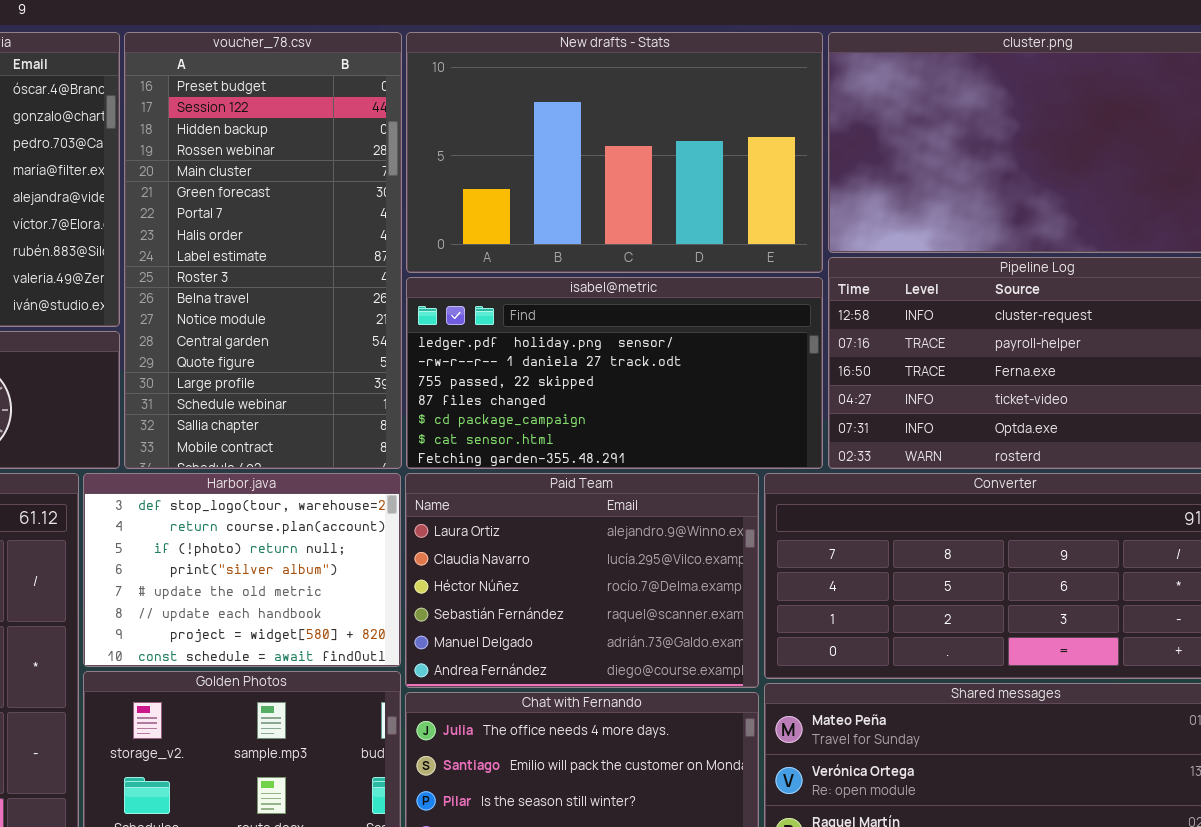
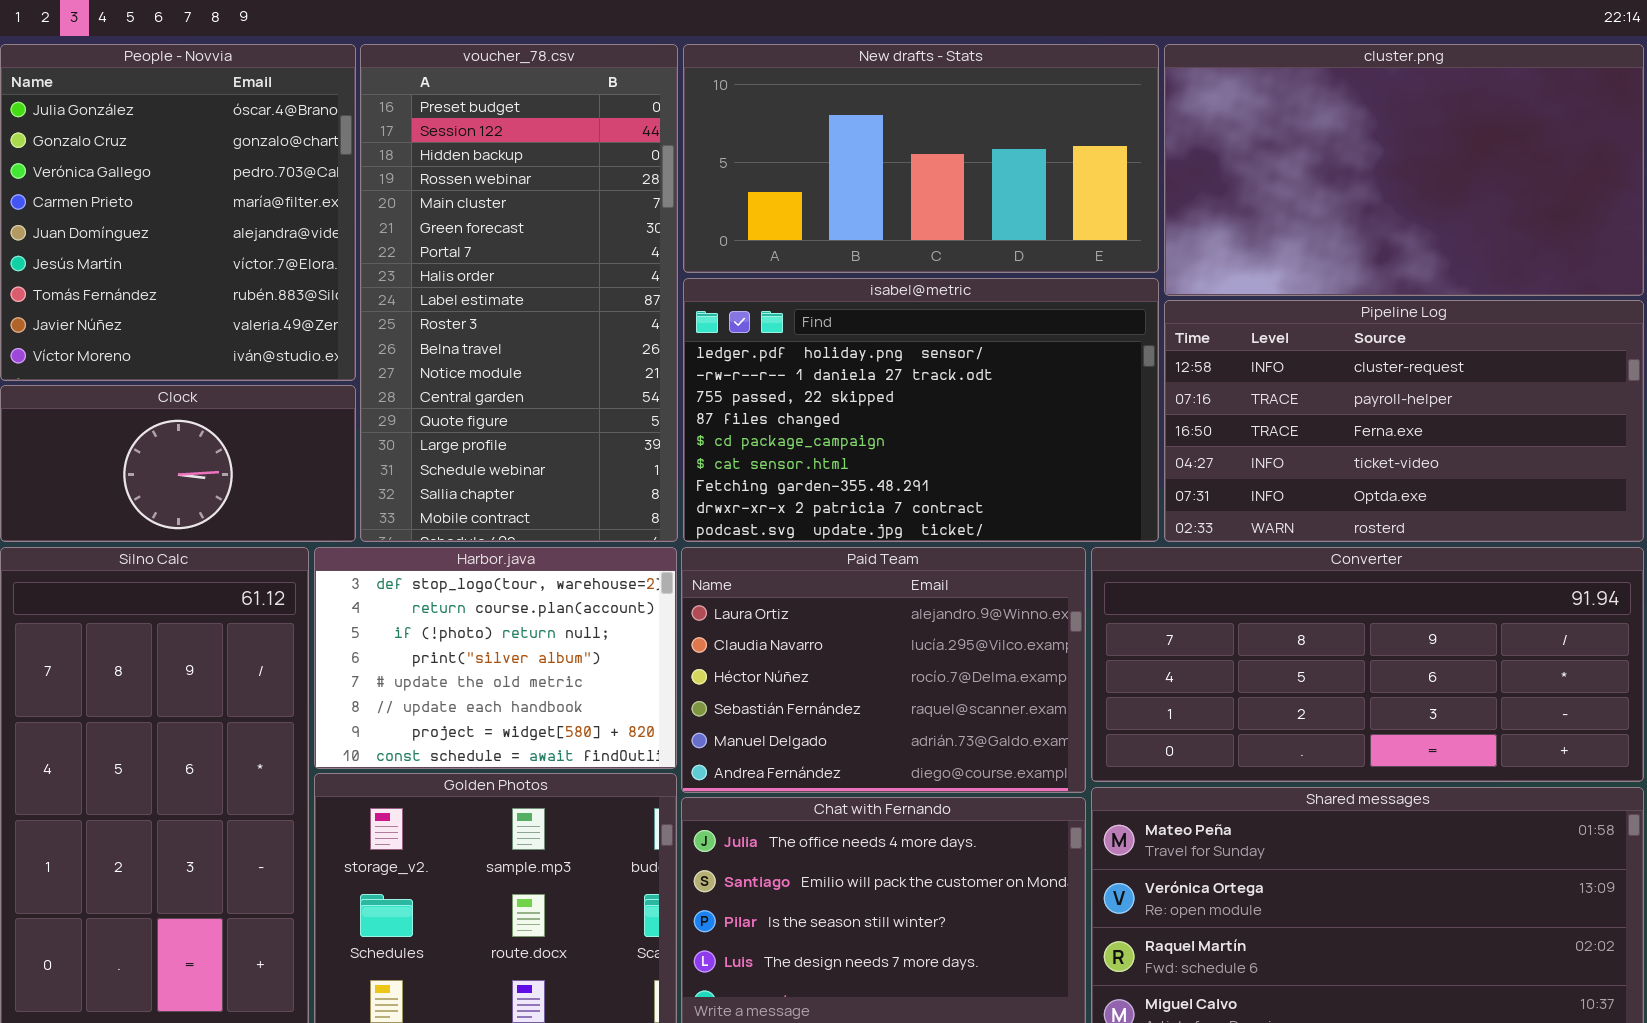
New drafts - Stats: [406,32,823,273] -> [683,44,1159,273], resized
isabel@metric: [406,277,823,469] -> [683,278,1159,542], resized

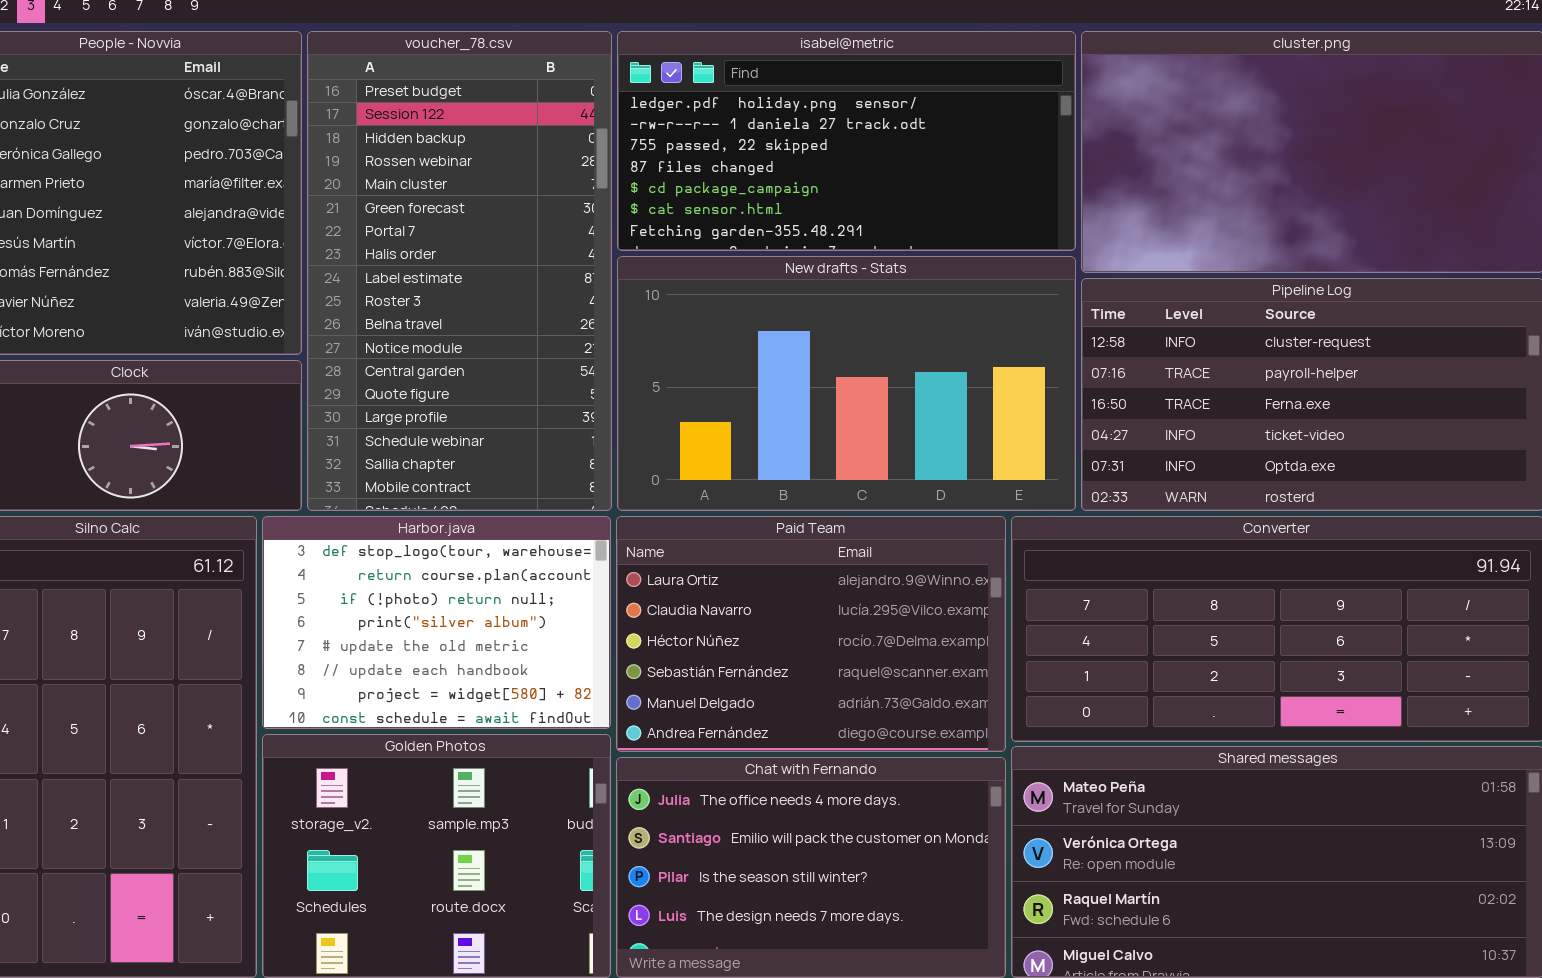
New drafts - Stats: [683,44,1159,273] -> [617,256,1076,511], moved, resized
isabel@metric: [683,278,1159,542] -> [617,31,1076,251], moved, resized

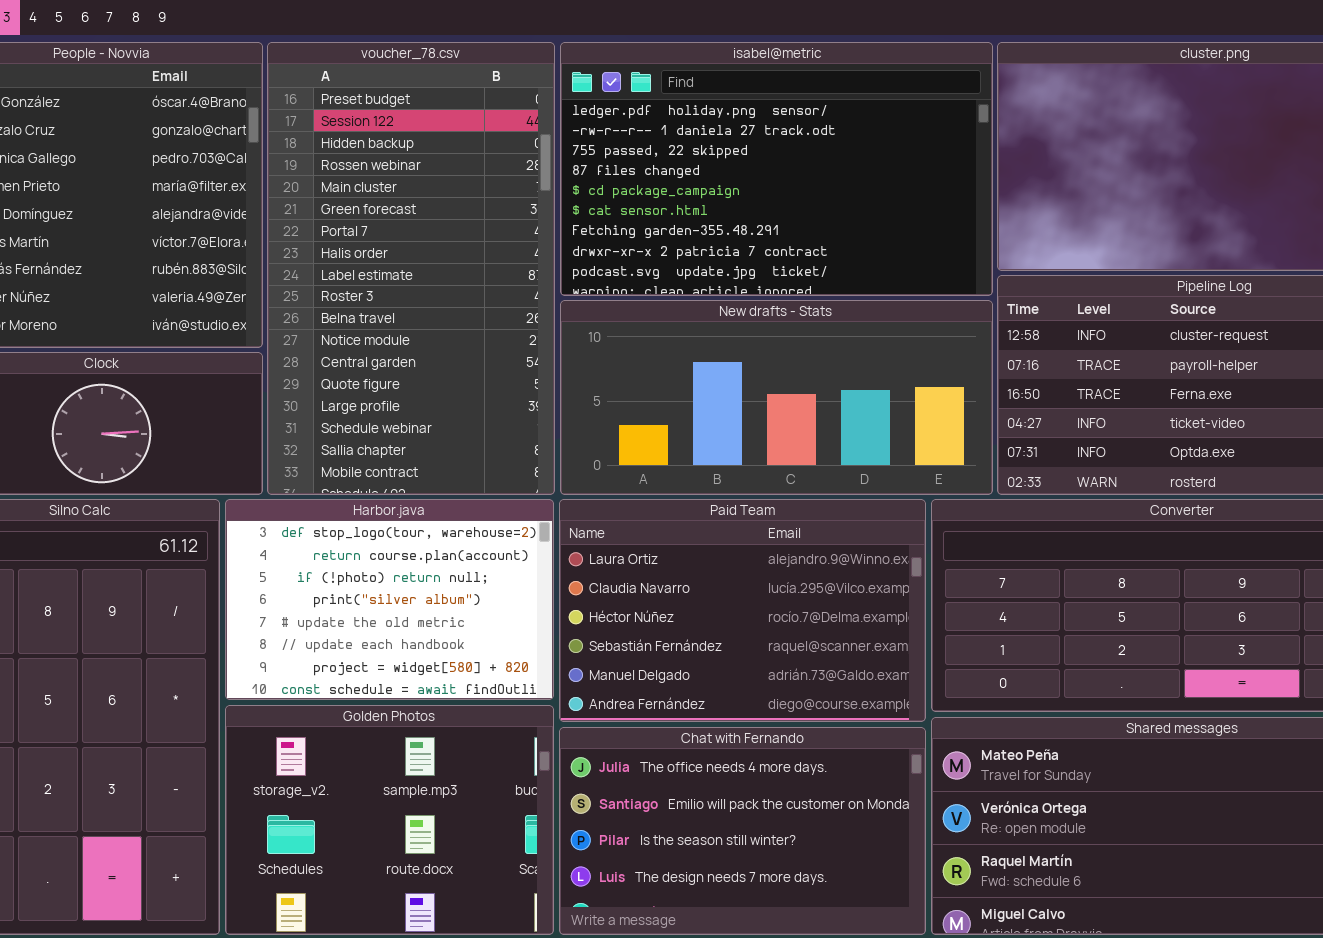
isabel@metric: [617,31,1076,251] -> [560,42,993,296], resized
New drafts - Stats: [617,256,1076,511] -> [560,300,993,495], resized

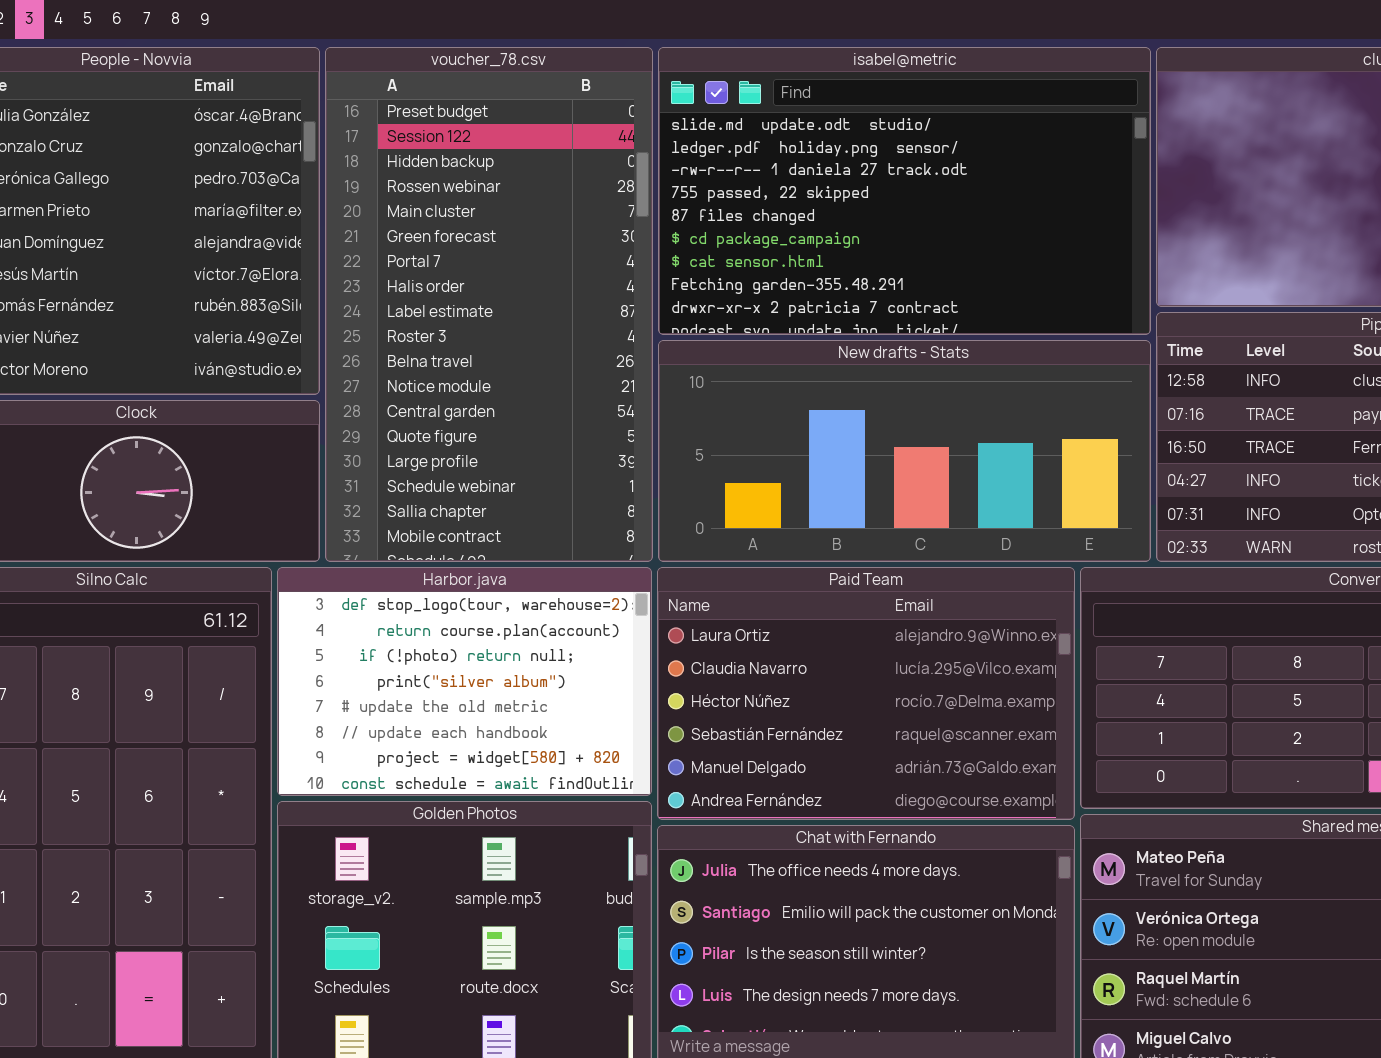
isabel@metric: [560,42,993,296] -> [658,47,1151,335], scrolled up 1 row

